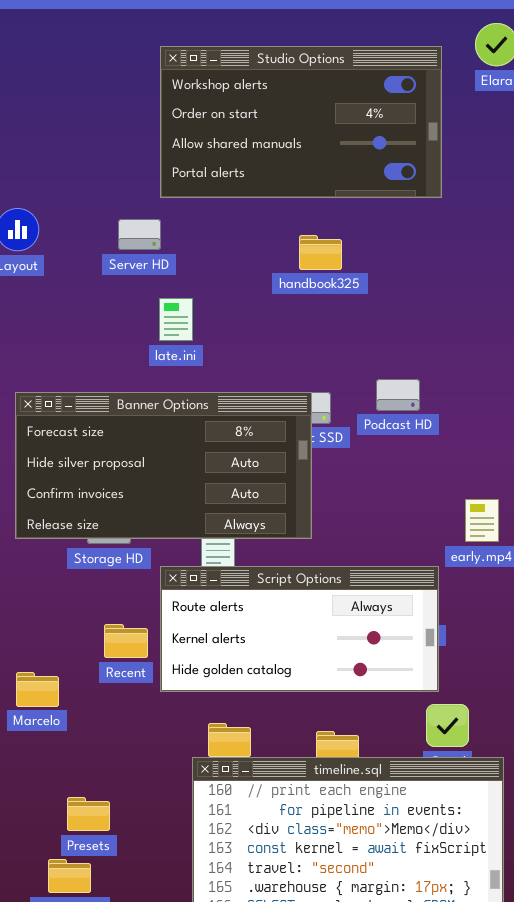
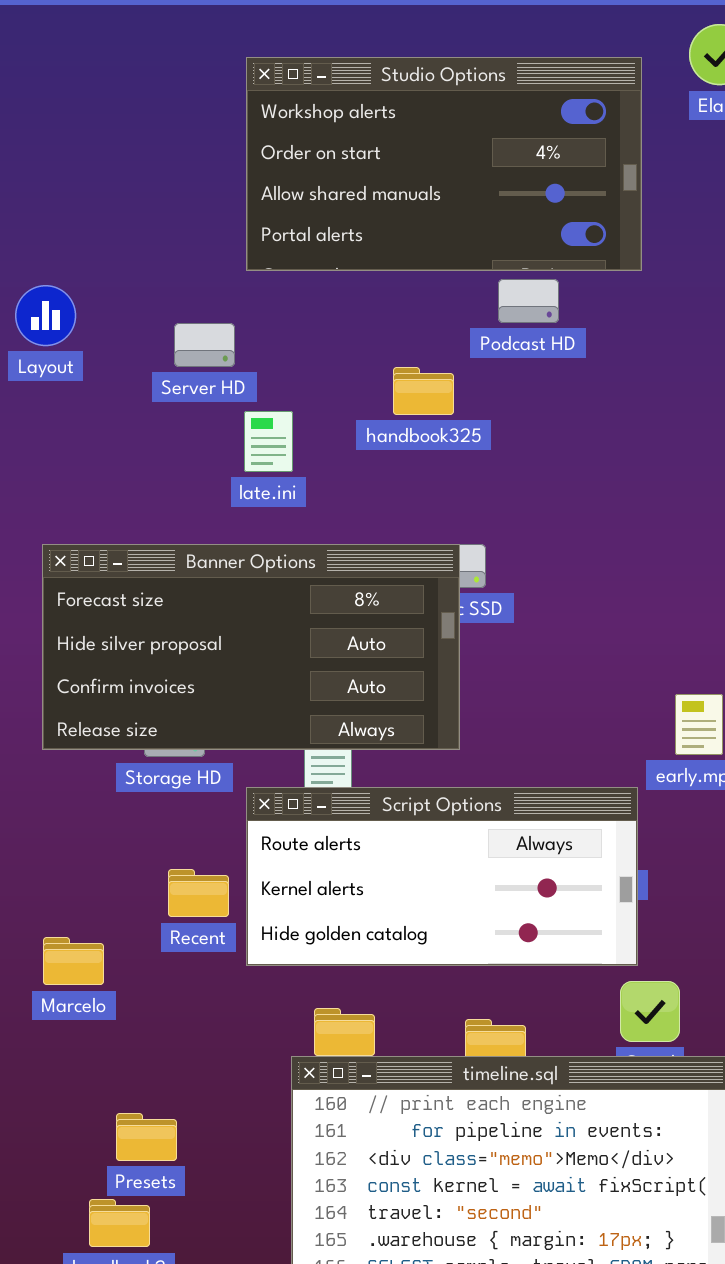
Server HD: [118,219,161,250] -> [174,323,235,367], moved
handbook325: [299,235,342,270] -> [393,367,454,415], moved
Podcast HD: [376,379,420,411] -> [498,279,559,323], moved

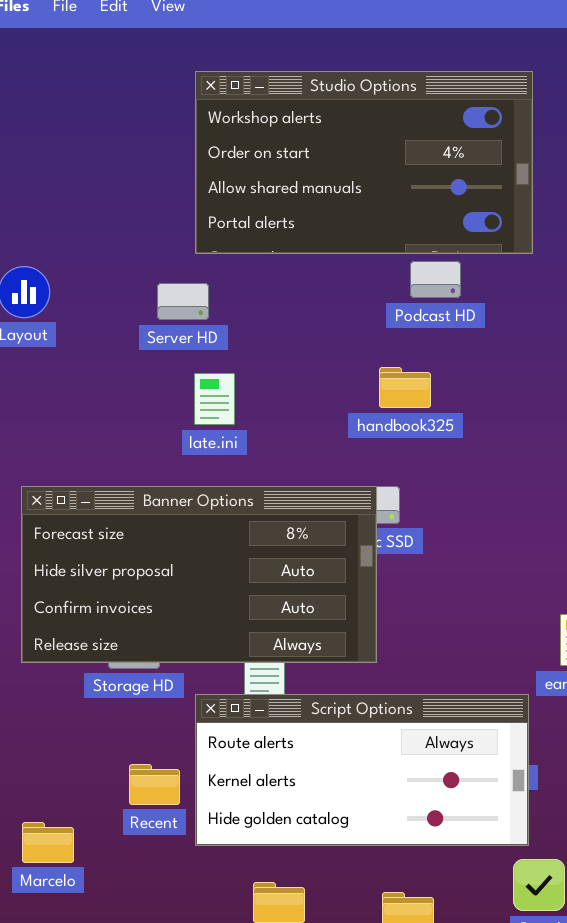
Server HD: [174,323,235,367] -> [157,283,209,320], moved
handbook325: [393,367,454,415] -> [379,367,431,408], moved

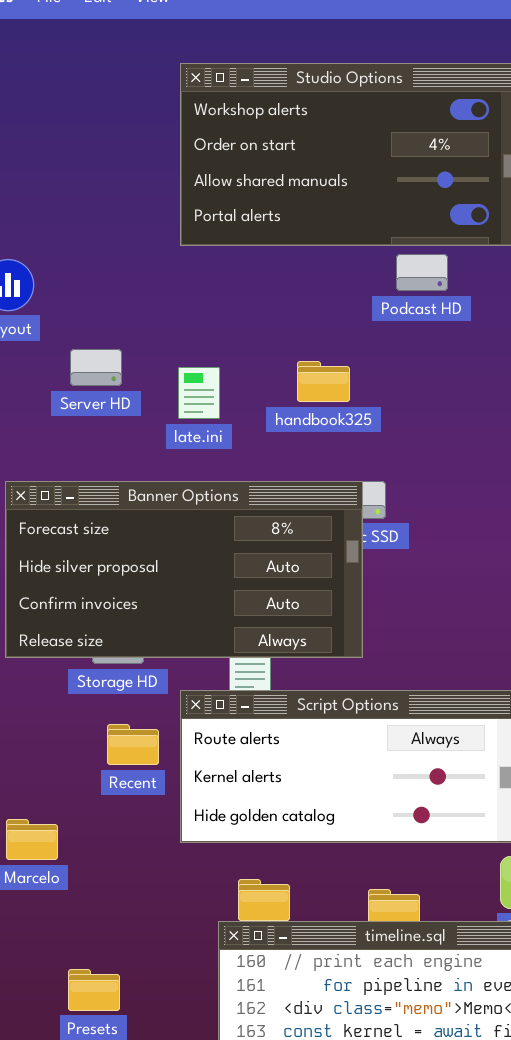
Server HD: [157,283,209,320] -> [70,349,122,386], moved
handbook325: [379,367,431,408] -> [297,361,350,402], moved
Recent: [129,764,180,805] -> [107,724,159,765], moved

